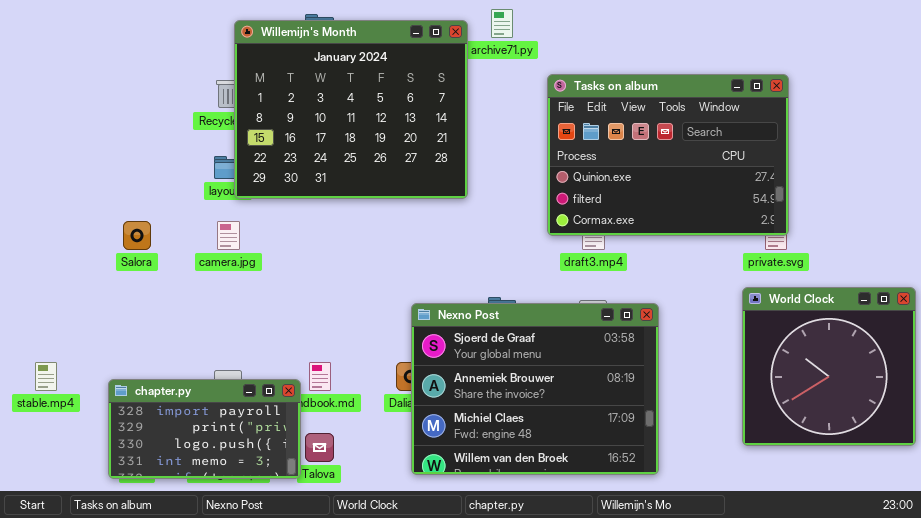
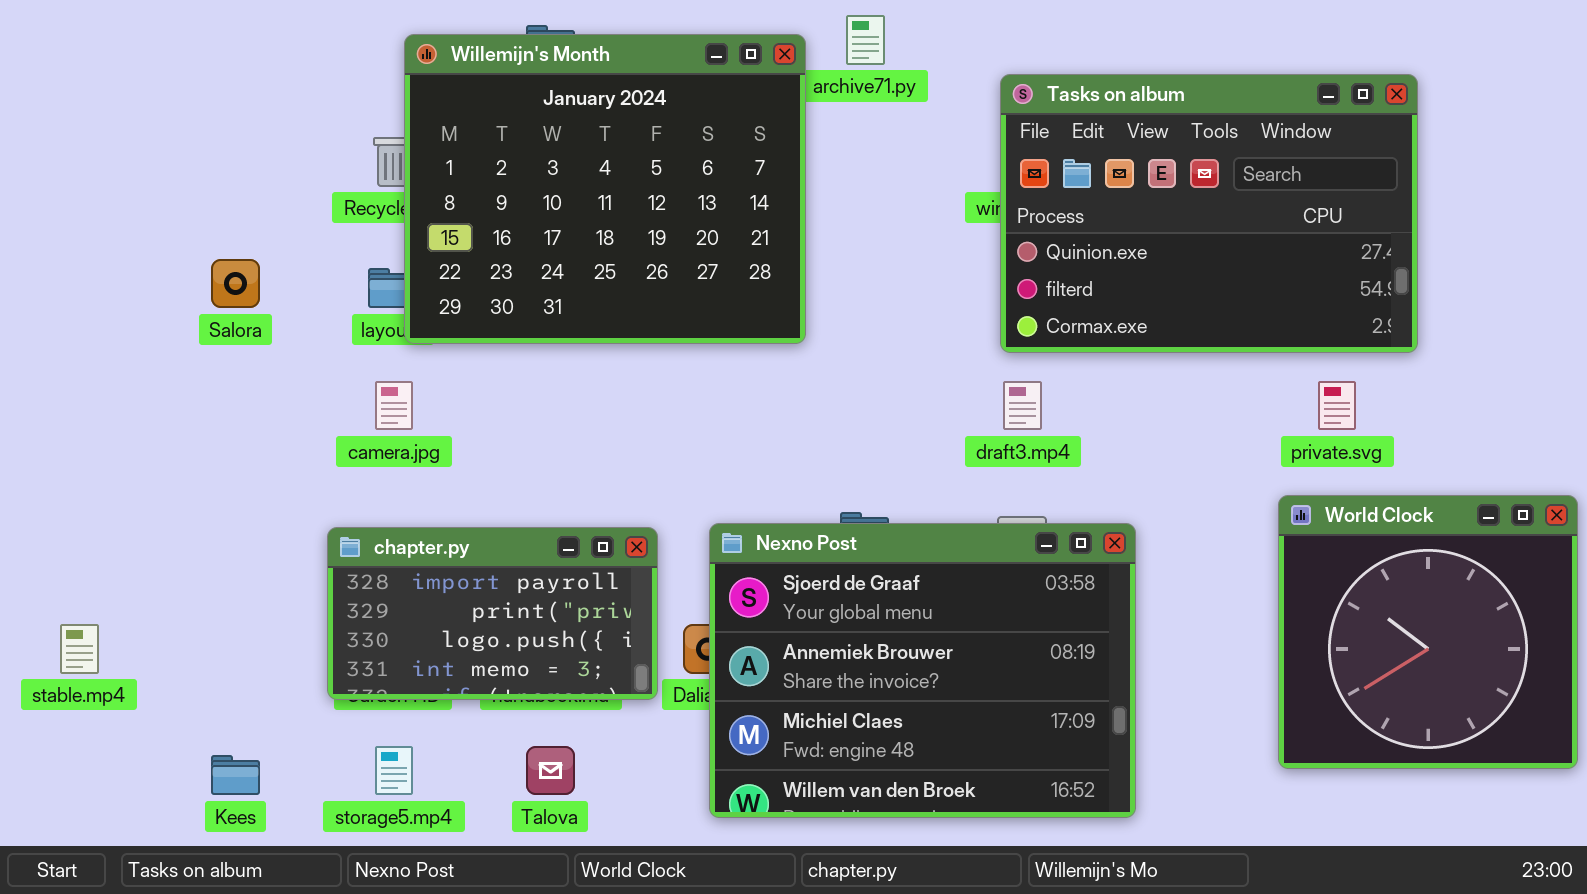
Tasks on album: [547,74,789,236] -> [1000,74,1418,353], moved
Salora: [123,221,151,250] -> [211,259,260,308], moved
chapter.py: [108,379,301,479] -> [327,527,658,700], moved

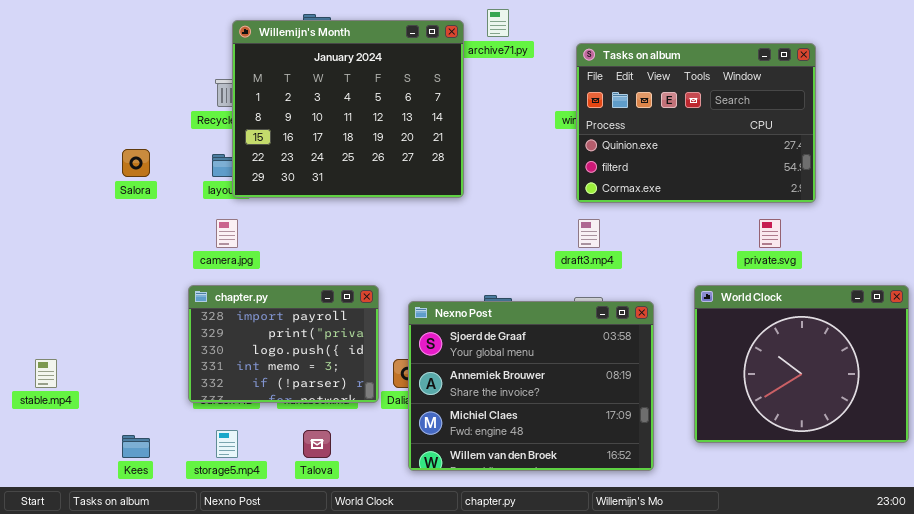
World Clock: [1278,495,1578,769] -> [694,285,909,443], resized
chapter.py: [327,527,658,700] -> [188,285,379,403], resized

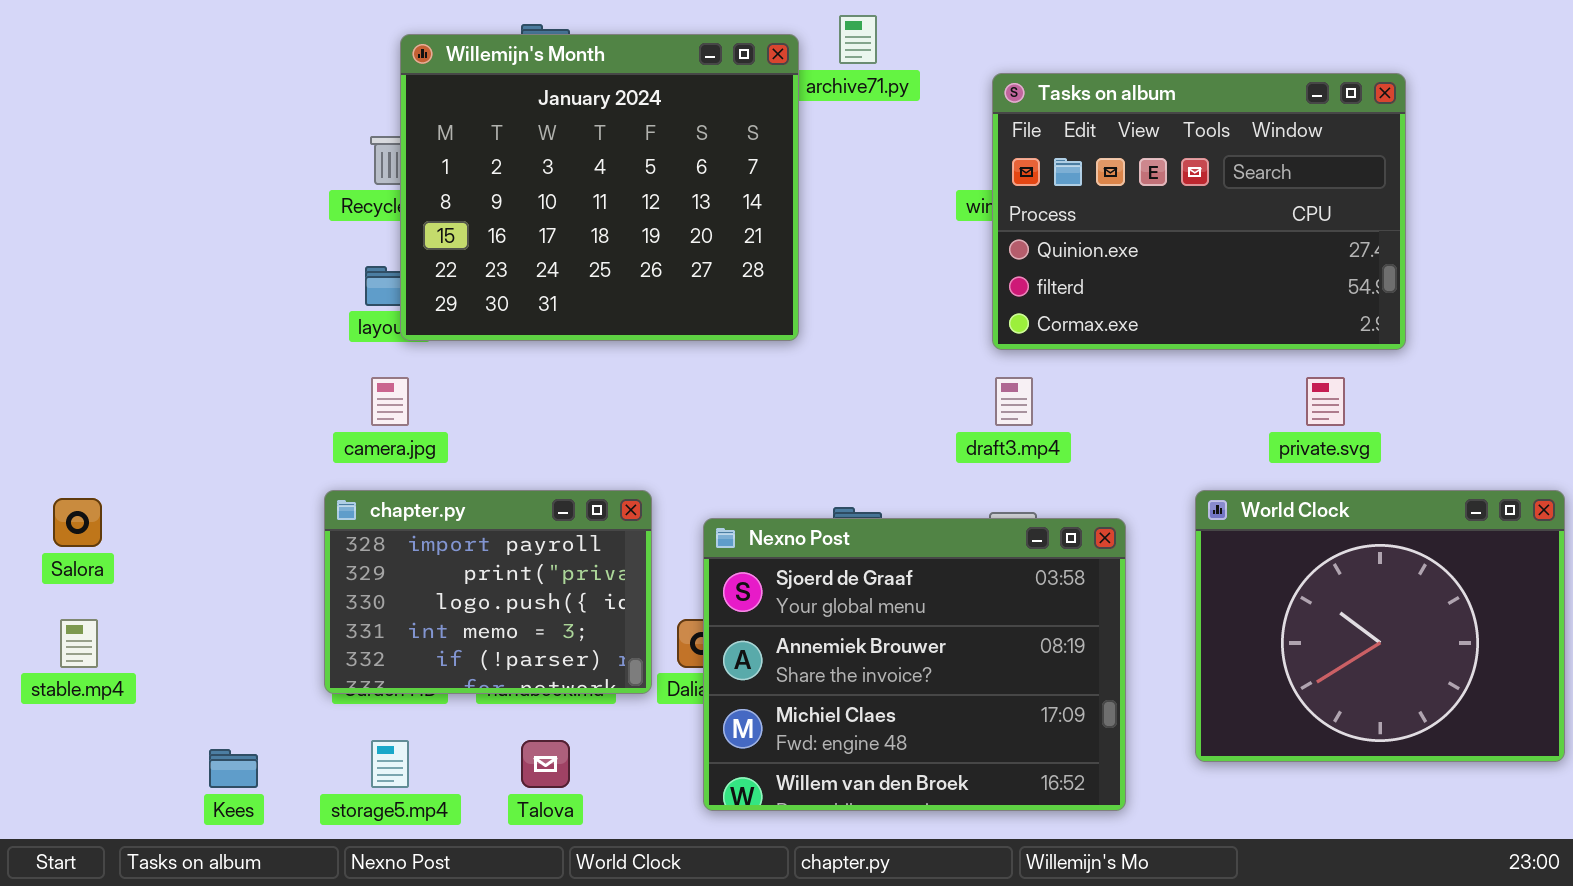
Salora: [122,149,150,177] -> [53,498,102,547], moved

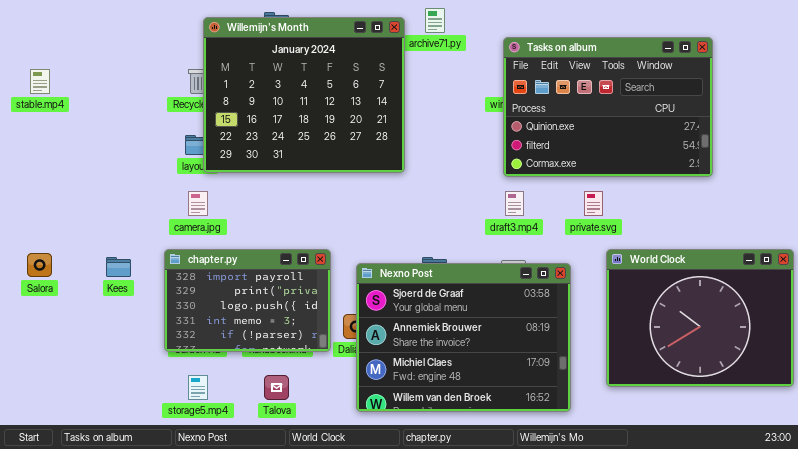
private.svg: [1306,377,1345,426] -> [584,191,603,216], moved
stable.mp4: [60,619,98,668] -> [30,69,50,94], moved
Kees: [209,749,258,788] -> [106,257,131,277], moved

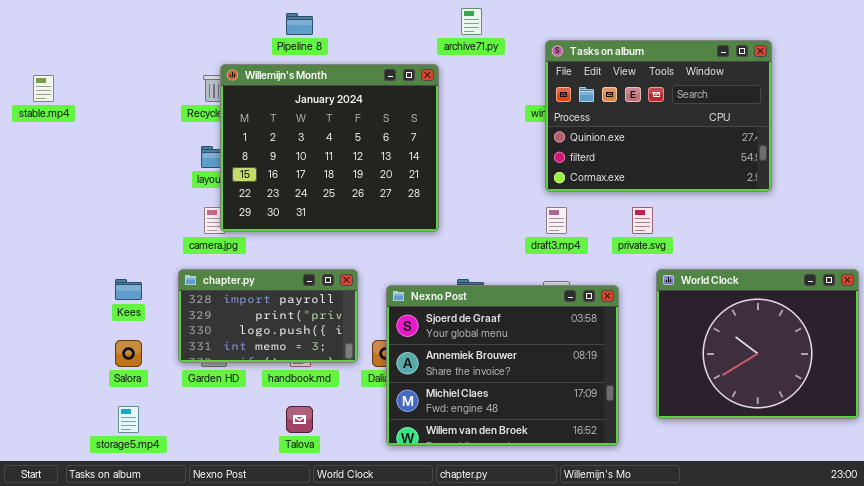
Willemijn's Month: [203,17,405,173] -> [220,64,439,232], moved
chapter.py: [164,249,331,352] -> [178,269,358,363], resized
Salora: [27,253,52,277] -> [115,340,142,367], moved
storage5.mp4: [188,375,208,400] -> [118,406,139,433], moved

